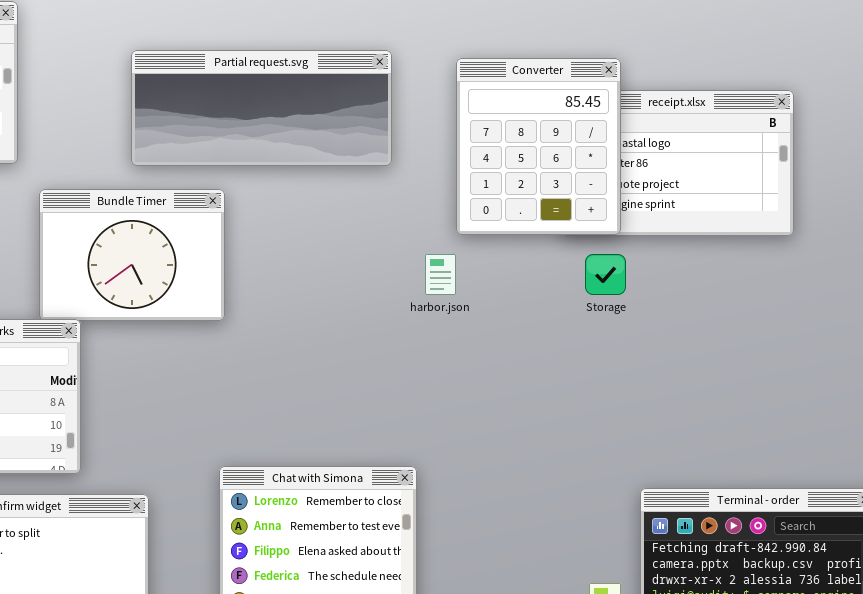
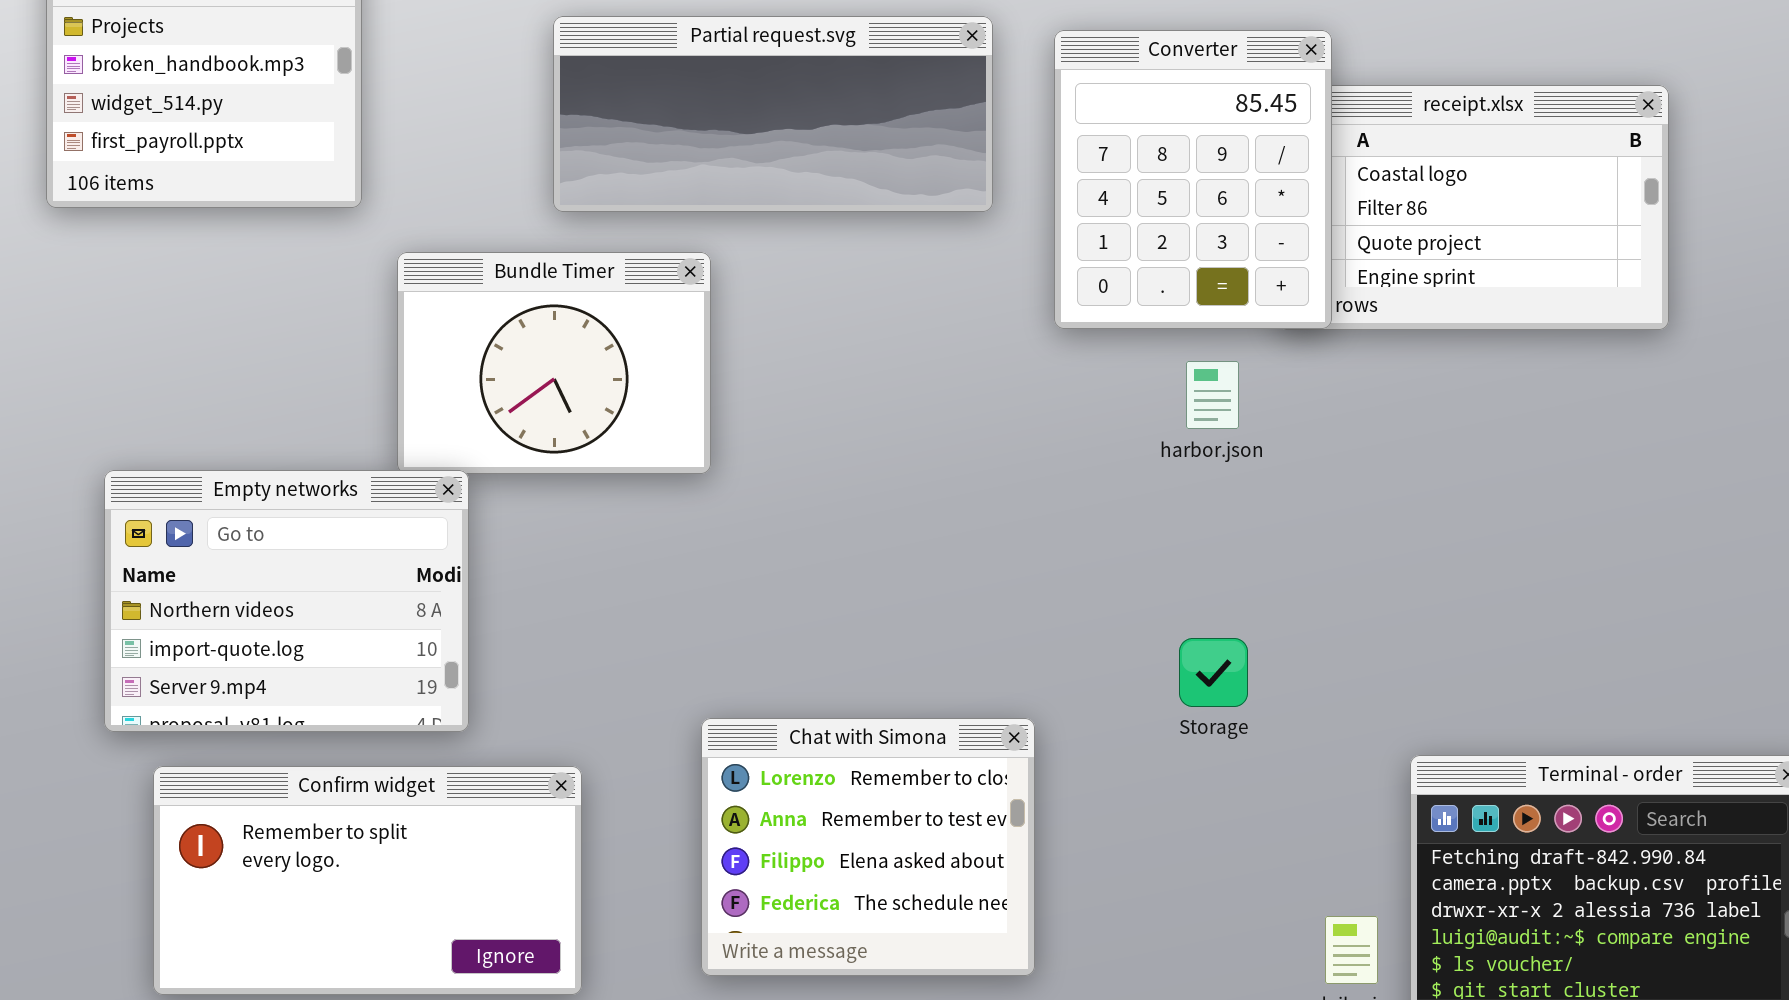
Converter: [456,58,621,235] -> [1054,30,1332,329], moved
harbor.json: [425,254,456,295] -> [1186,361,1239,429], moved
Storage: [585,254,626,295] -> [1179,638,1248,707], moved

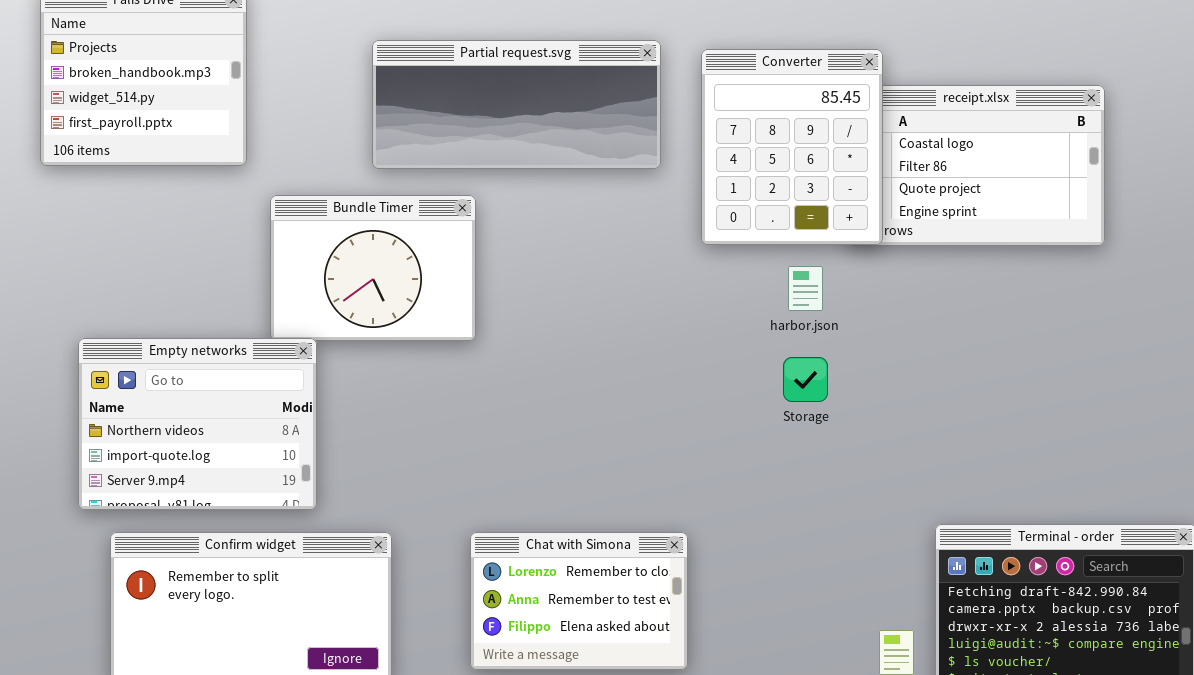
Storage: [1179,638,1248,707] -> [783,357,828,402], moved
Chat with Simona: [701,718,1035,976] -> [470,532,688,670], resized

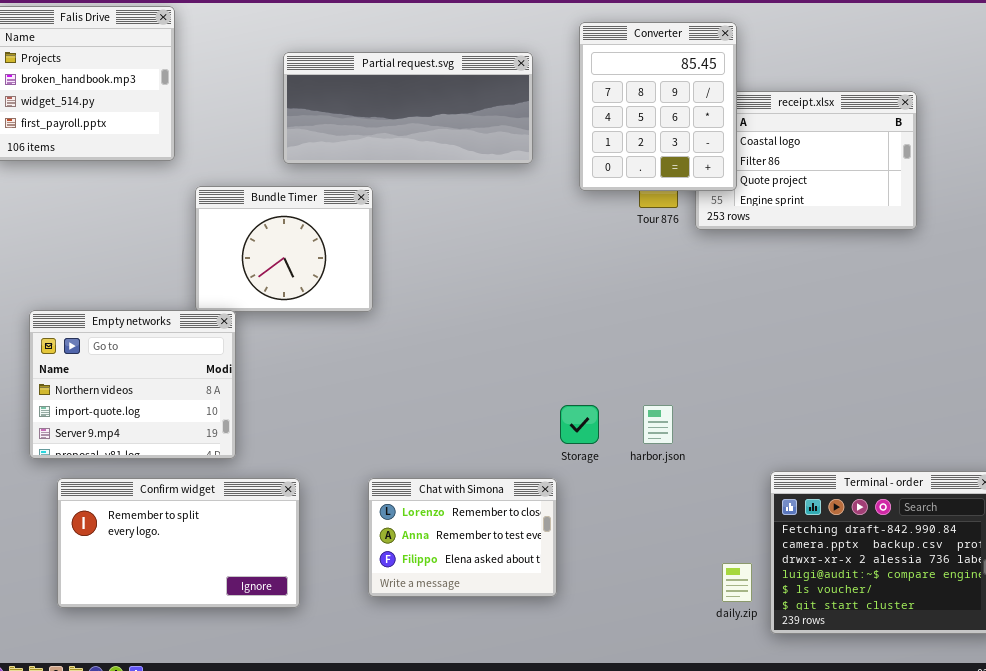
Converter: [701,49,883,245] -> [579,22,737,191], moved
harbor.json: [788,266,823,311] -> [643,405,673,444], moved
Storage: [783,357,828,402] -> [560,405,599,444], moved

